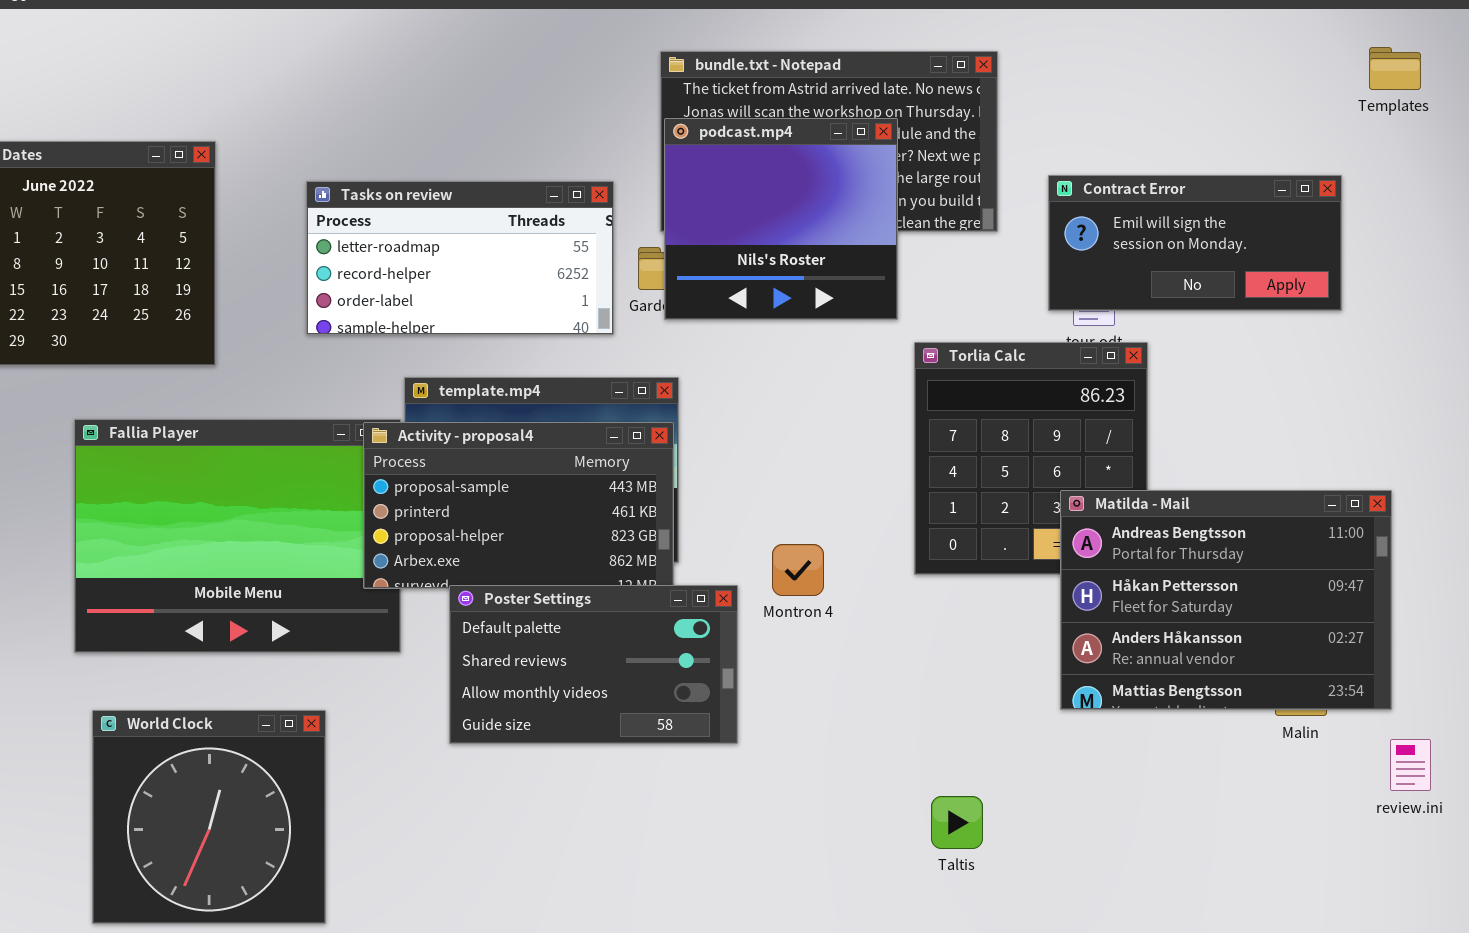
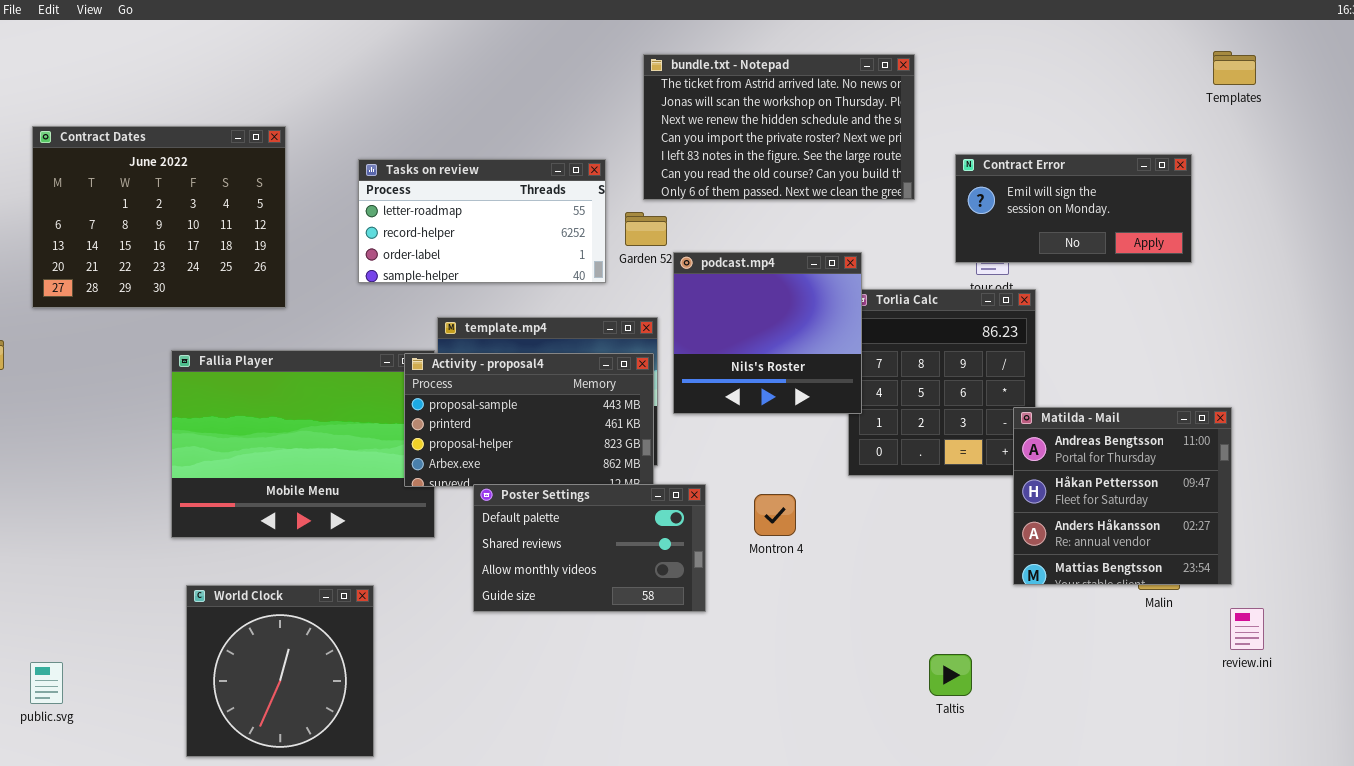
podcast.mp4: [664,118,898,320] -> [673,252,862,414], moved
Matilda - Mail: [1060,490,1392,710] -> [1013,407,1232,585], resized
Montron 4: [772,544,824,596] -> [754,494,796,536], moved
Taltis: [931,796,983,849] -> [929,654,972,696], moved

